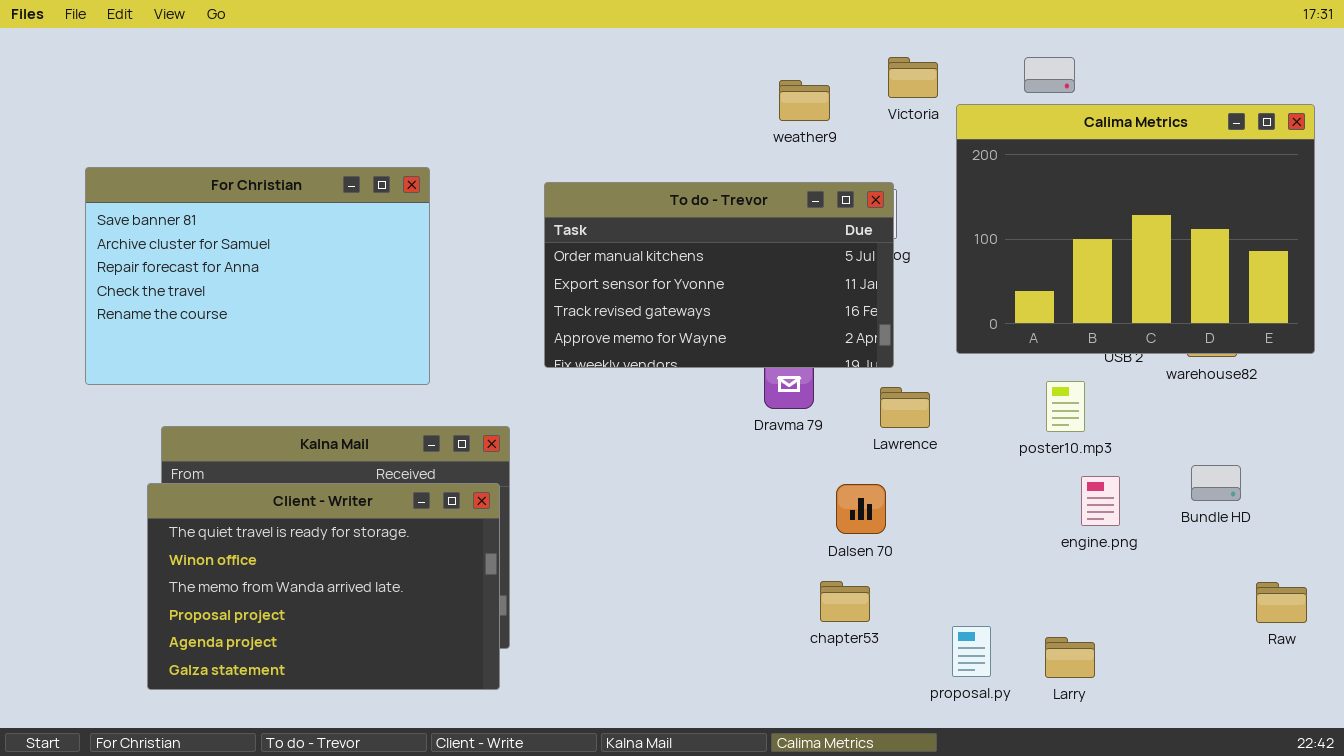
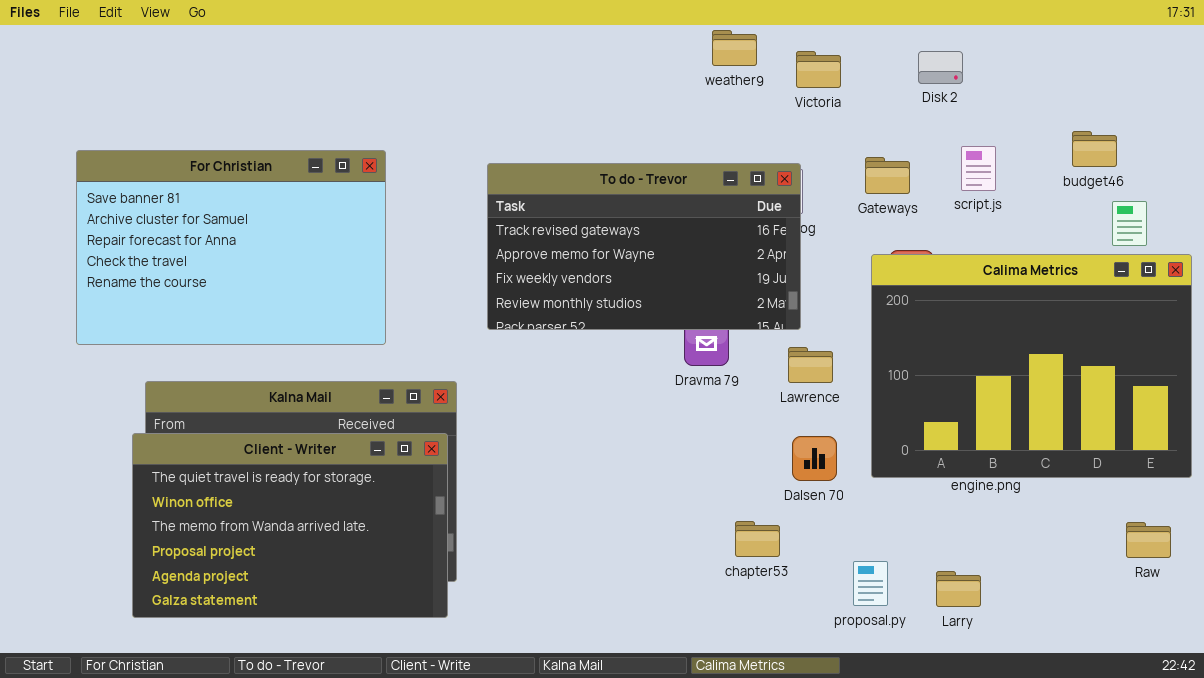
weather9: [779,80,830,121] -> [712,30,757,66], moved
Calima Metrics: [956,104,1315,354] -> [871,254,1192,478], moved
To do - Trevor: [544,182,894,368] -> [487,163,801,330], scrolled down 2 rows
Dalsen 70: [836,484,886,534] -> [792,436,837,481], moved

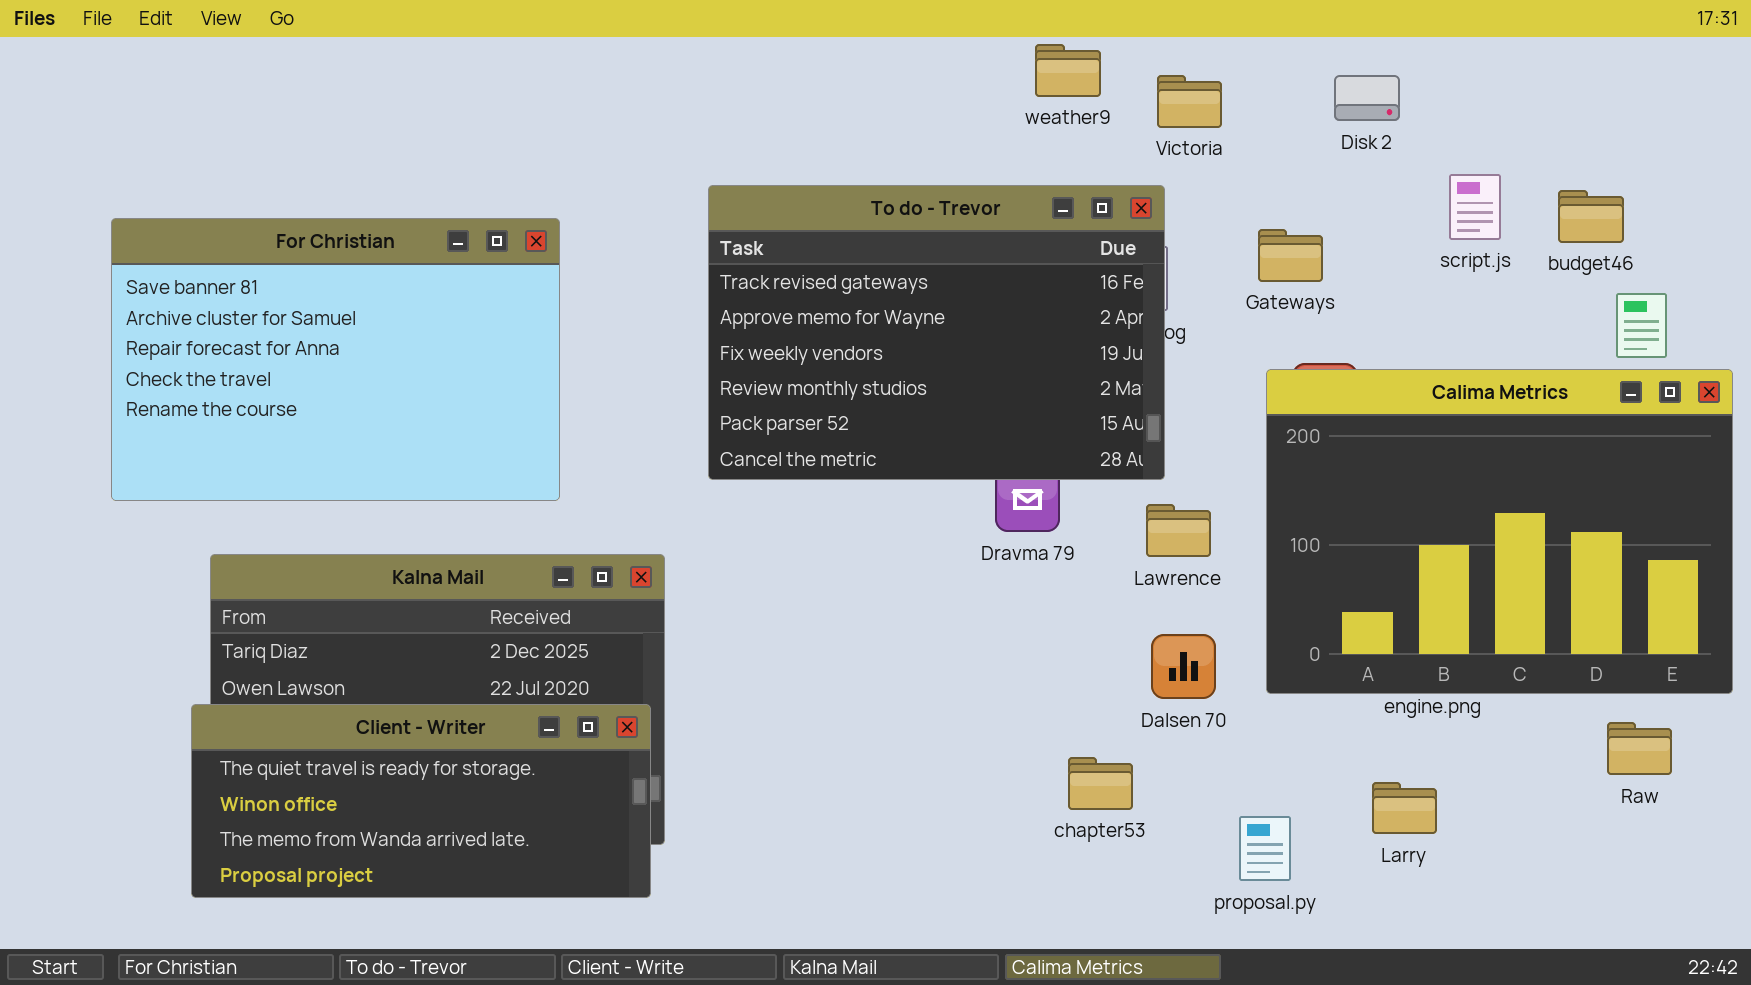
script.js: [961,146,996,191] -> [1449,174,1501,240], moved
To do - Trevor: [487,163,801,330] -> [708,185,1165,480], resized
Client - Writer: [132,433,448,618] -> [191,704,651,898], resized
Raw: [1126,522,1171,558] -> [1607,722,1672,775], moved
Larry: [936,571,981,607] -> [1372,782,1437,834], moved

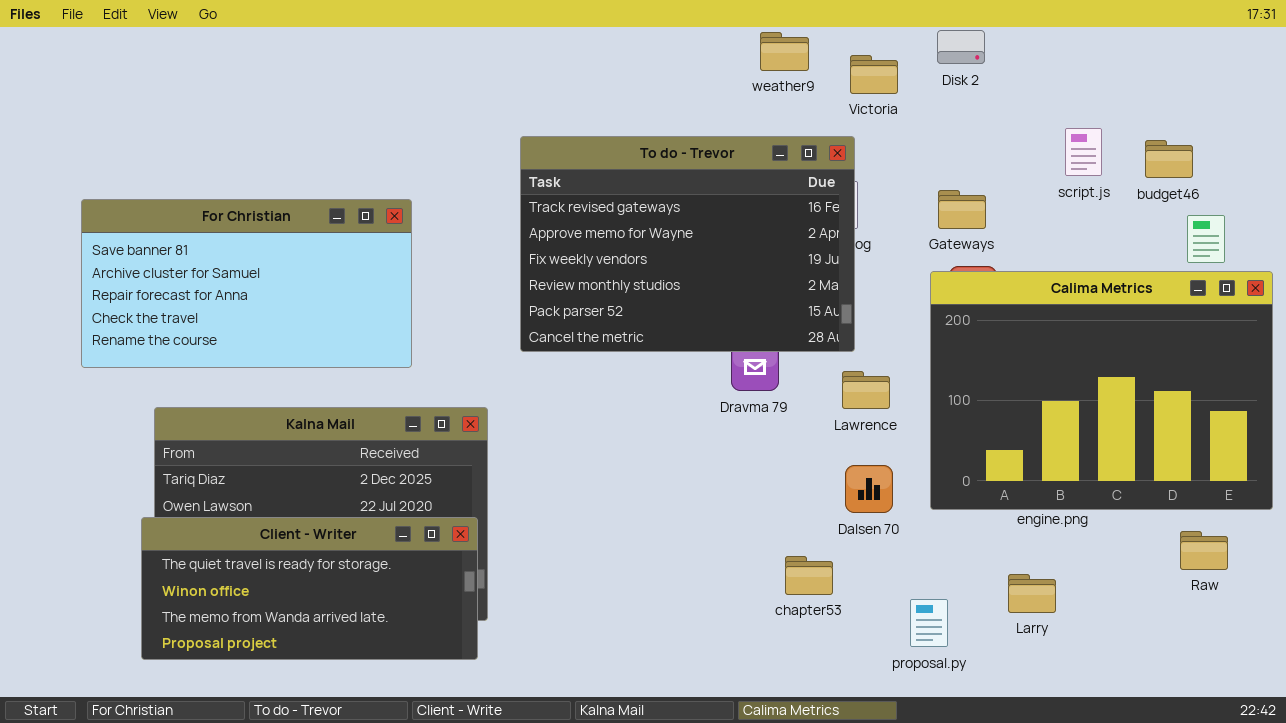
Disk 2: [1334,75,1400,121] -> [937,30,985,64], moved
For Christian: [111,218,560,501] -> [81,199,412,368], resized
Gateways: [1258,229,1323,282] -> [938,190,986,229], moved

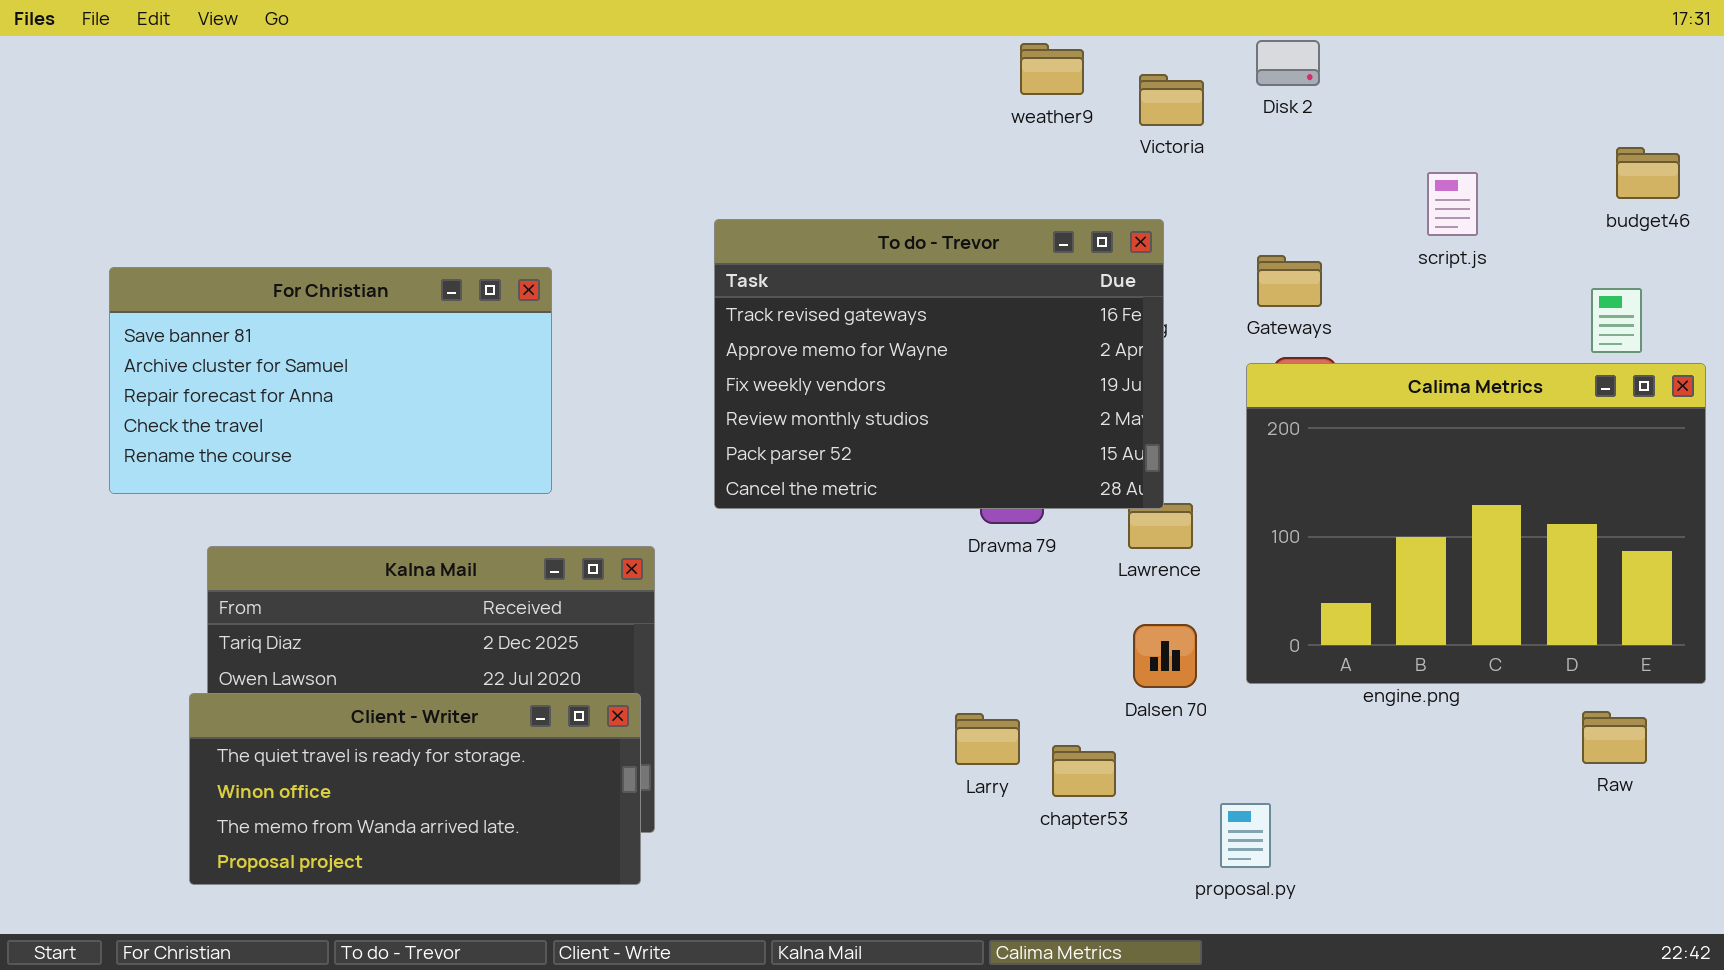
To do - Trevor: [520,136,855,352] -> [714,219,1164,509], moved
budget46: [1145,140,1193,178] -> [1616,147,1680,199], moved
Larry: [1008,574,1056,613] -> [955,713,1020,765], moved

